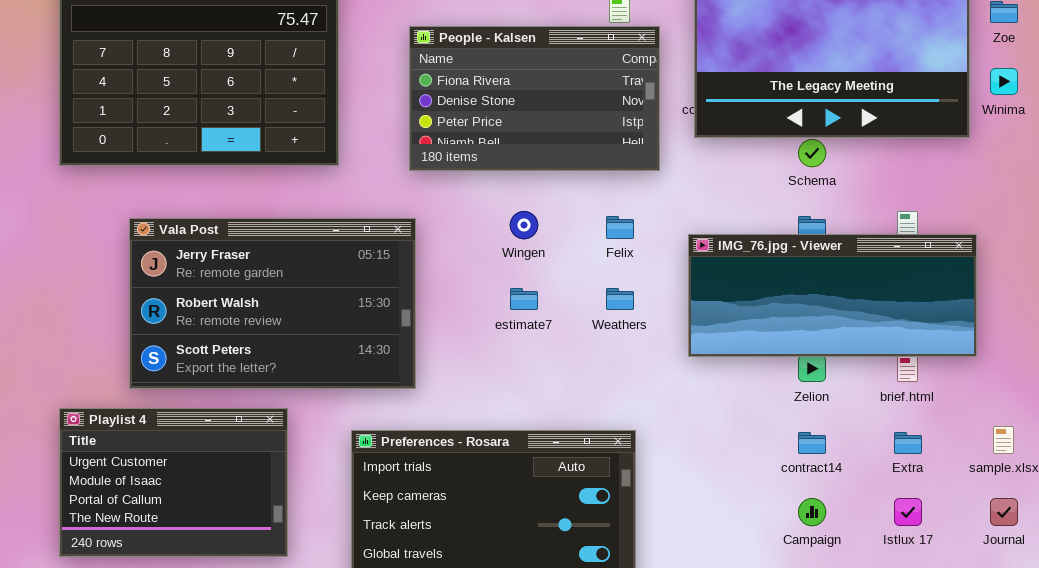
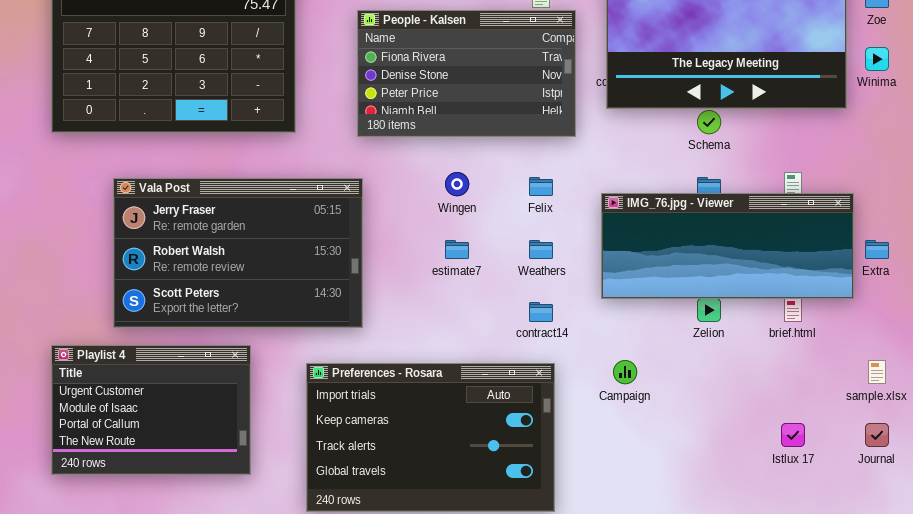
contract14: [798,432,826,454] -> [529,302,553,322], moved
Extra: [894,432,922,454] -> [865,240,889,259], moved
Campaign: [798,498,826,526] -> [613,360,637,384], moved

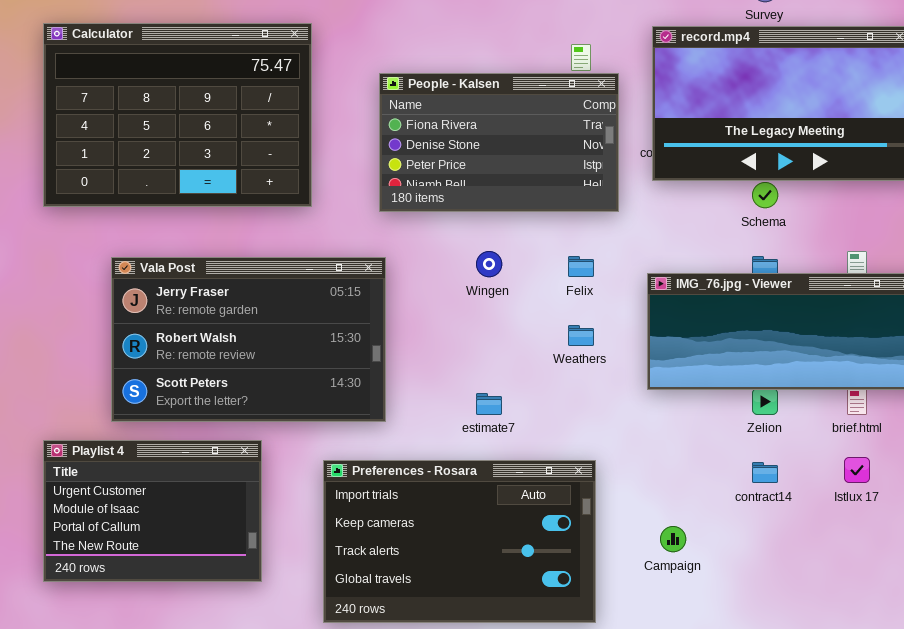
estimate7: [445,240,469,259] -> [476,393,502,415], moved
contract14: [529,302,553,322] -> [752,462,778,483], moved
Campaign: [613,360,637,384] -> [660,526,686,552], moved
Istlux 17: [781,423,805,447] -> [844,457,870,483], moved

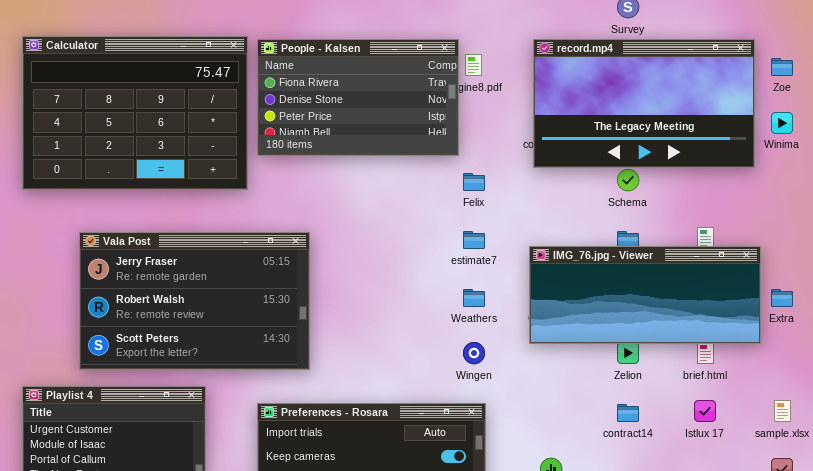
People - Kalsen: [379,73,619,212] -> [257,39,459,156], moved
Wingen: [476,251,502,277] -> [463,342,485,364], moved
Felix: [568,256,594,277] -> [463,173,485,191], moved
estimate7: [476,393,502,415] -> [463,231,485,249], moved

